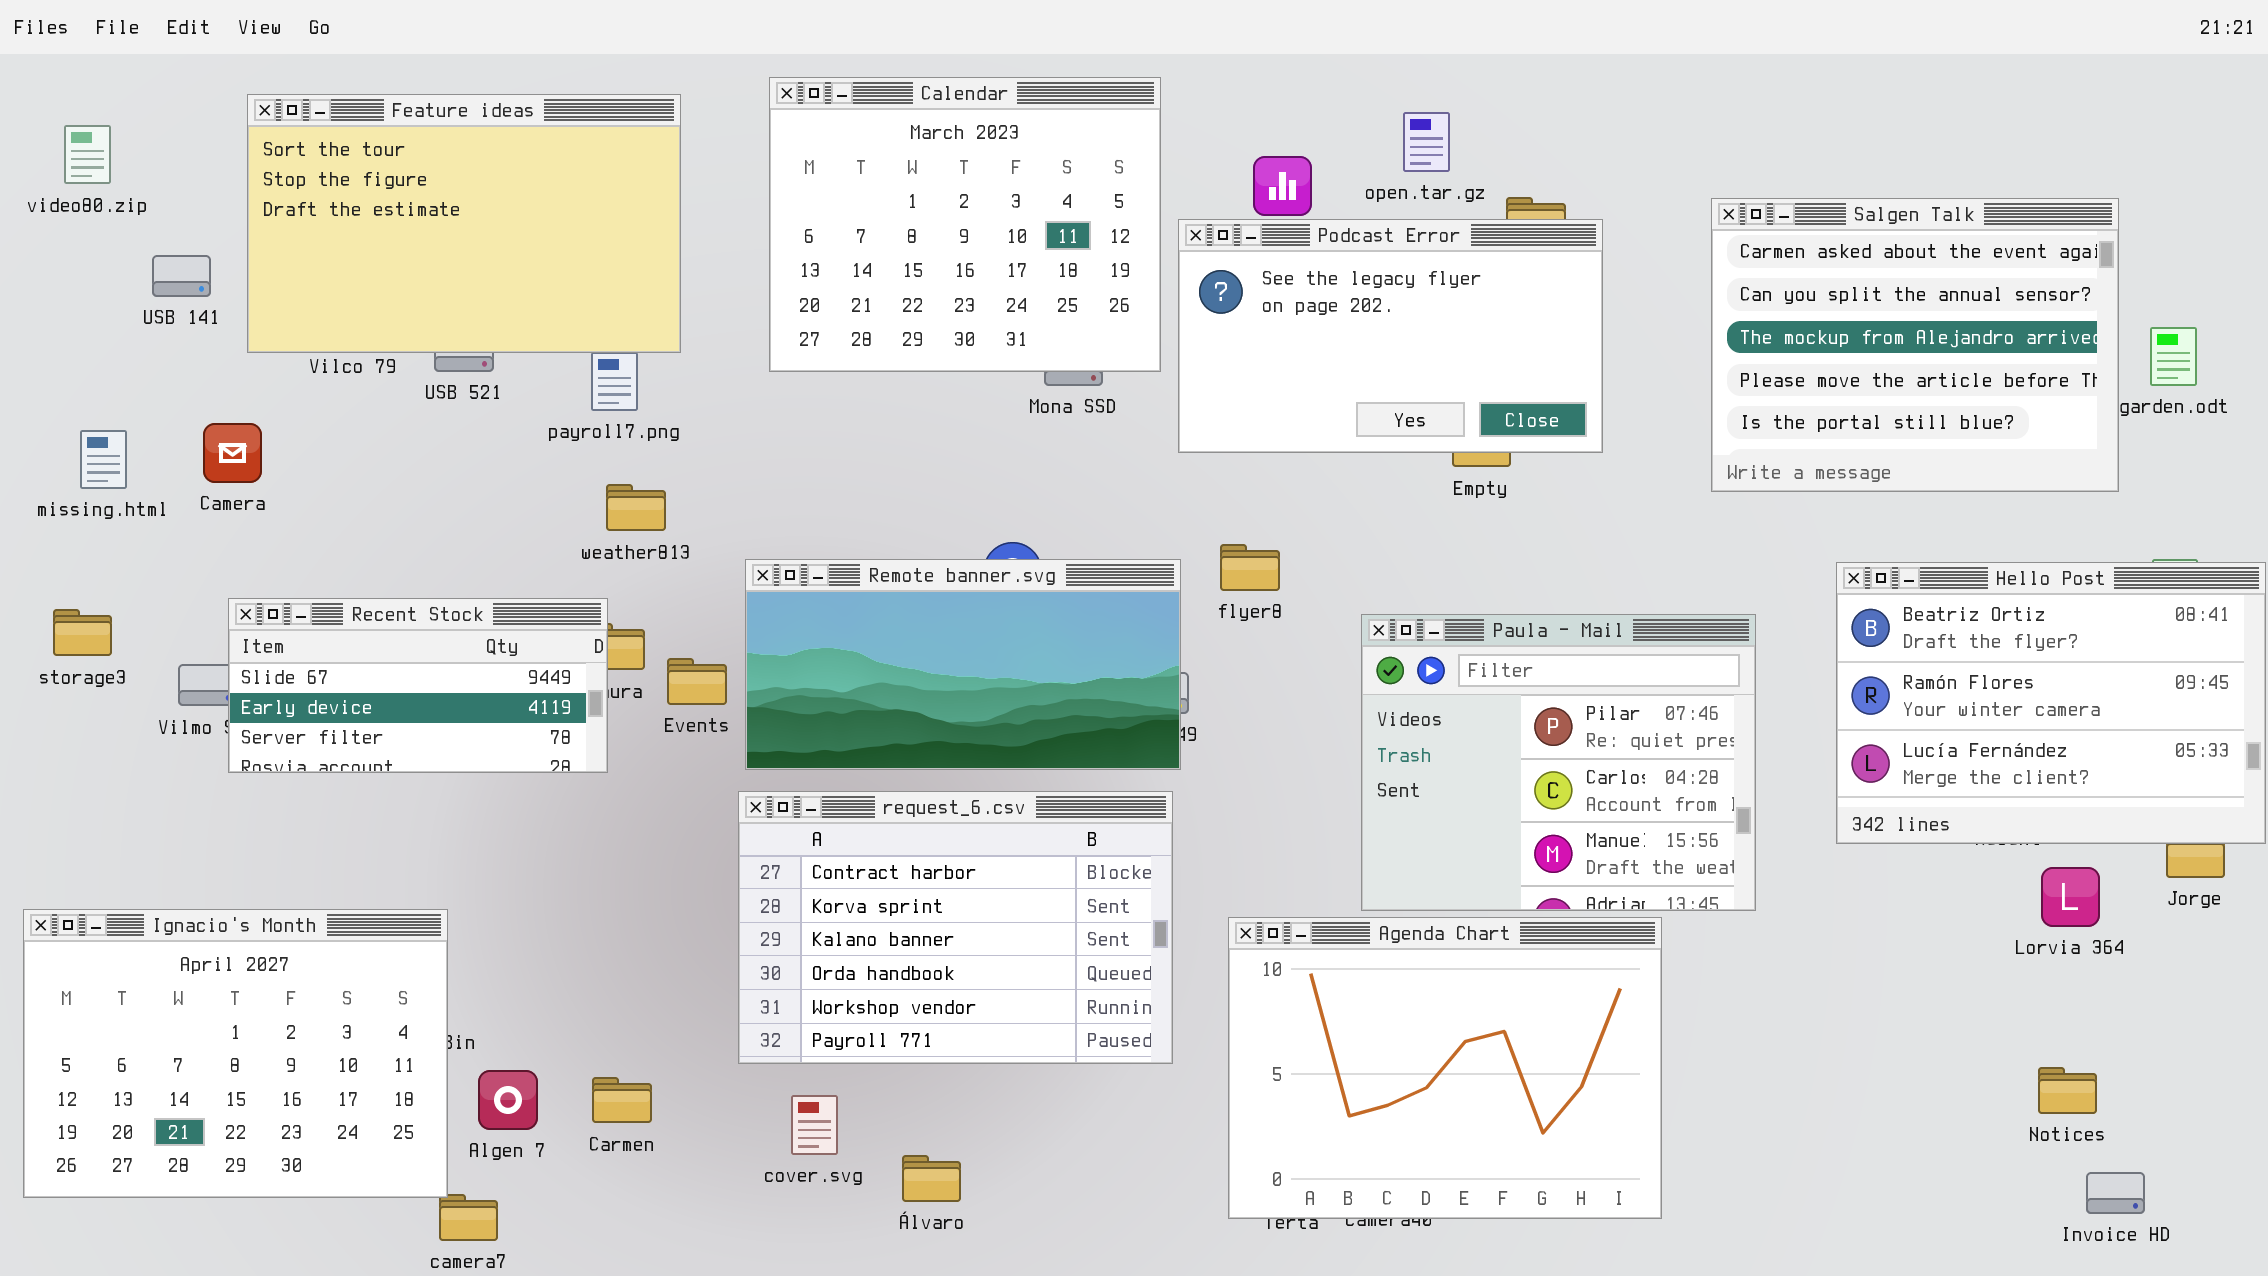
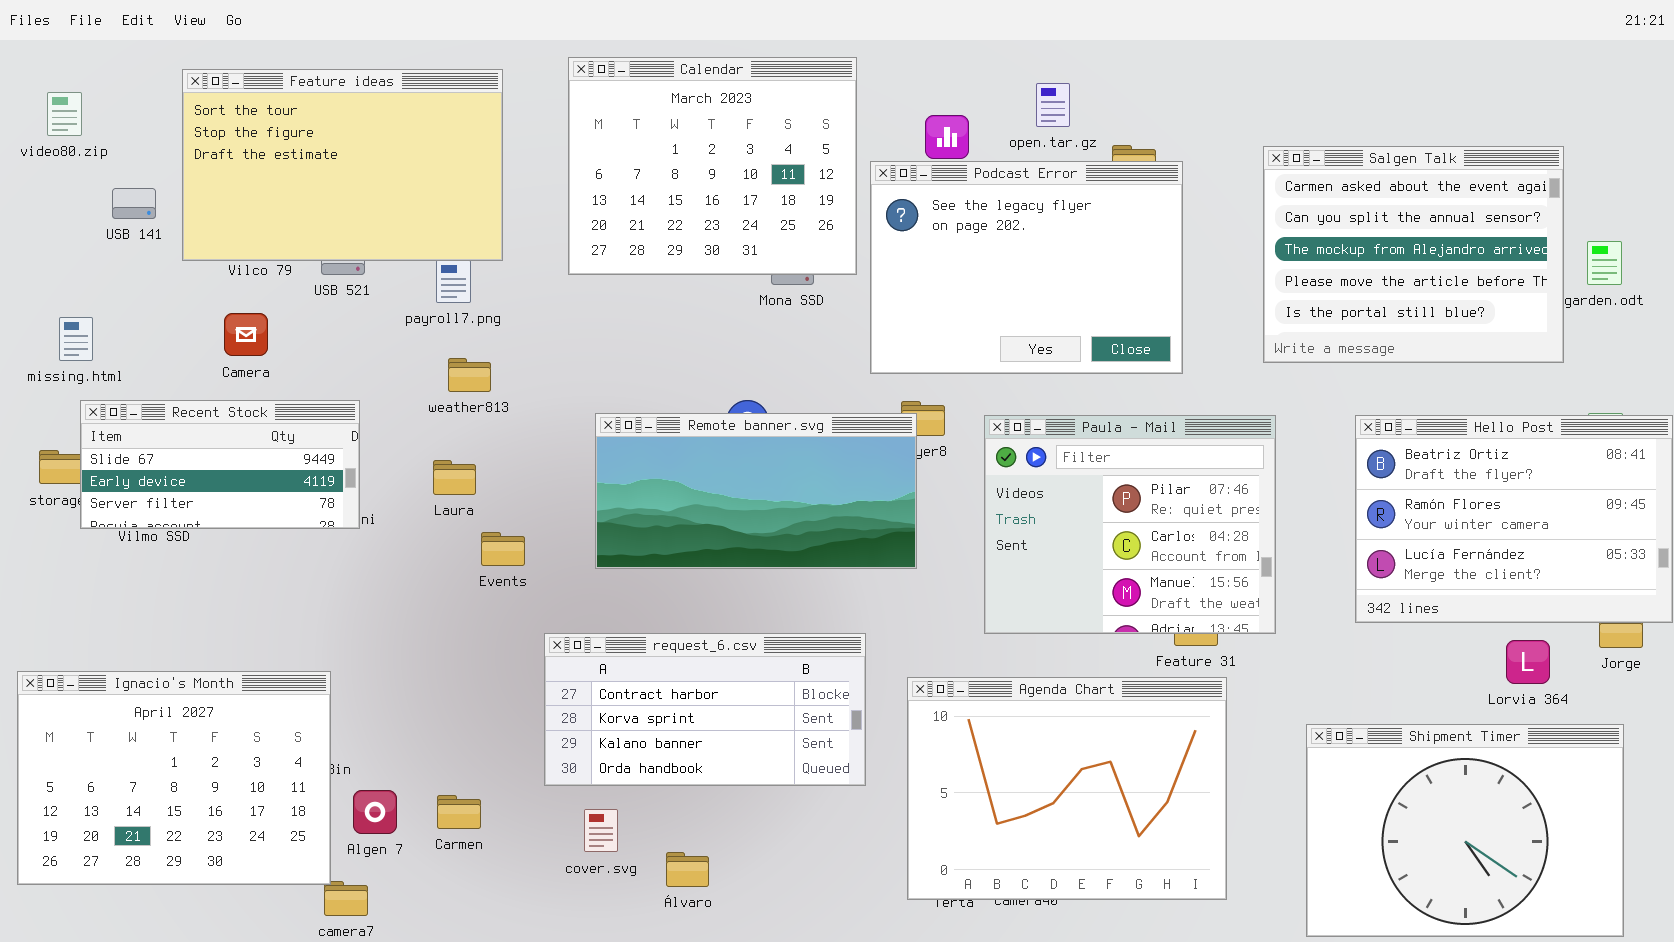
Podcast Error: [1178,219,1603,453] -> [870,161,1183,374], resized
Camera: [203,423,262,483] -> [224,313,268,356], moved
Remote banner.svg: [745,559,1181,770] -> [595,413,917,569], moved
Recent Stock: [228,598,608,773] -> [80,400,360,529], moved
Paula - Mail: [1361,614,1756,911] -> [984,415,1276,634], moved
Events: [667,658,727,705] -> [481,532,525,566], moved
request_6.csv: [738,791,1173,1064] -> [544,633,866,786], resized
Shipment Timer: none -> [1306,724,1624,937], opened

